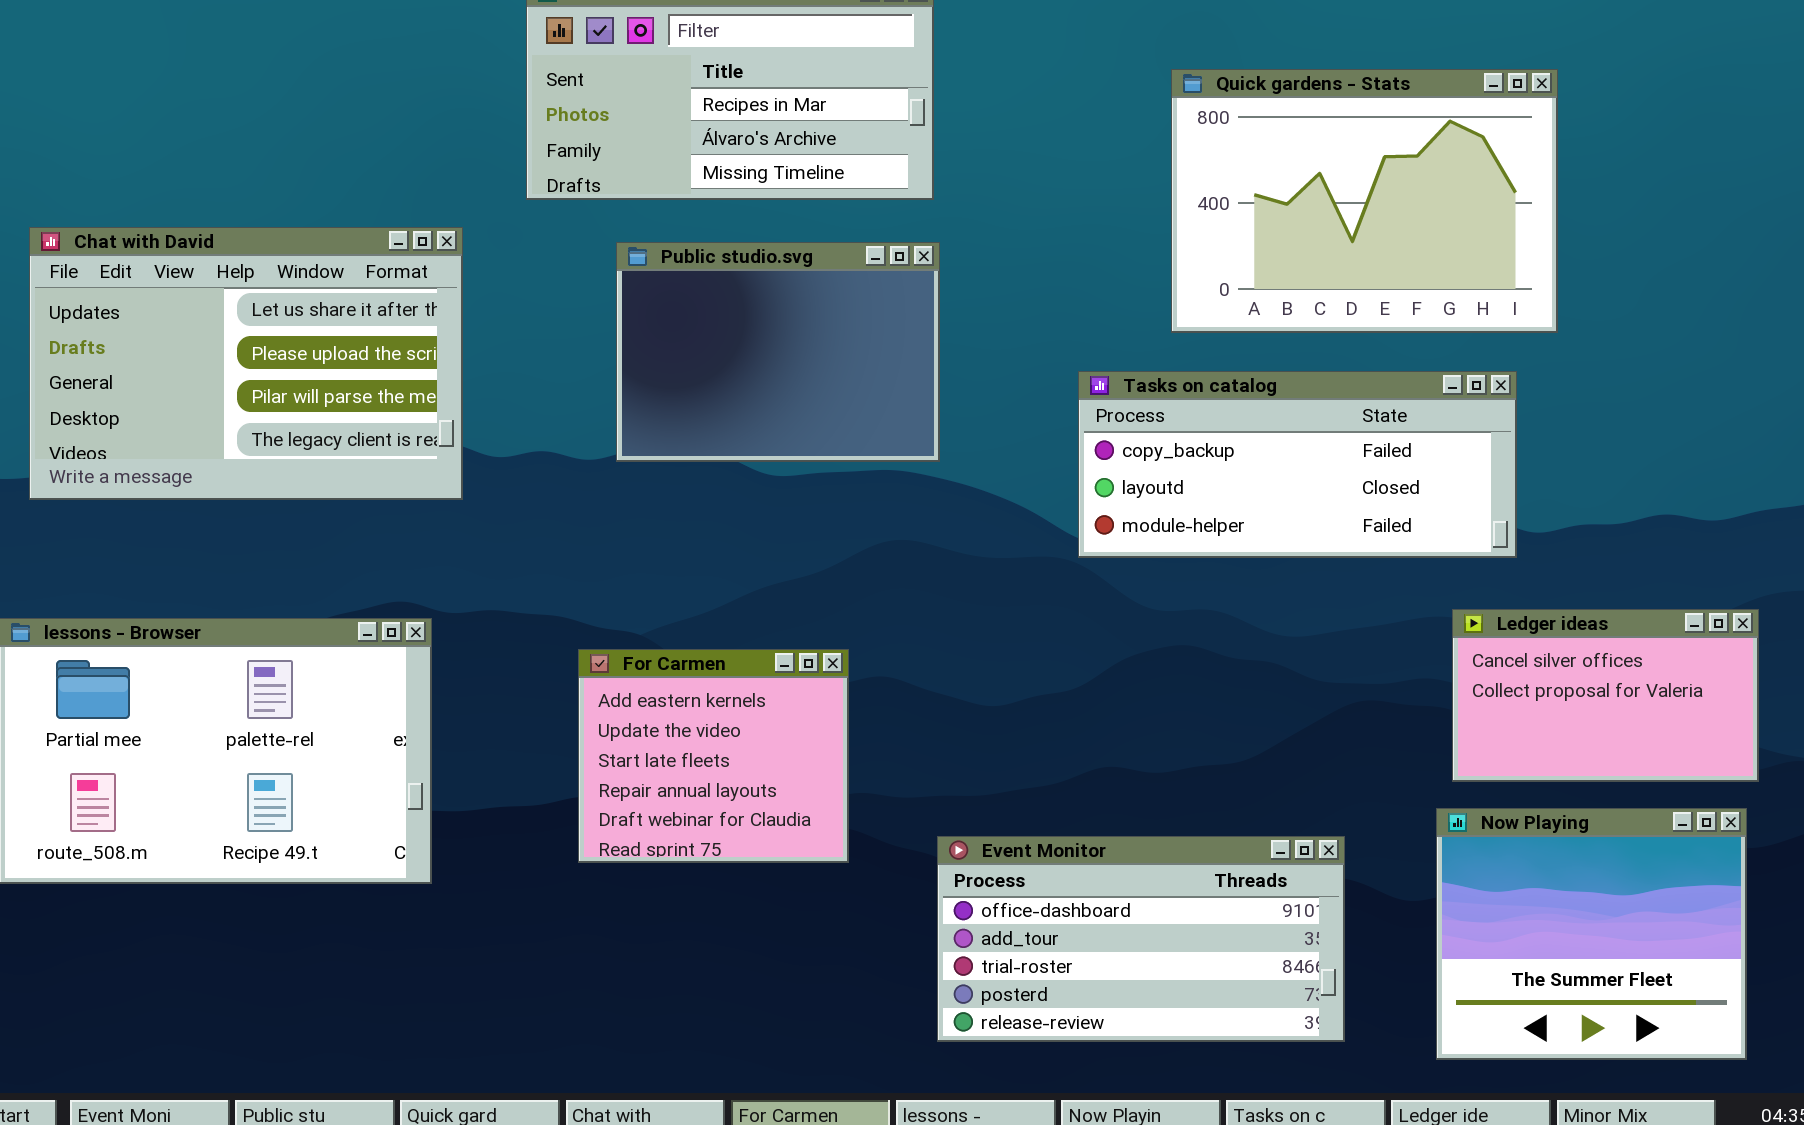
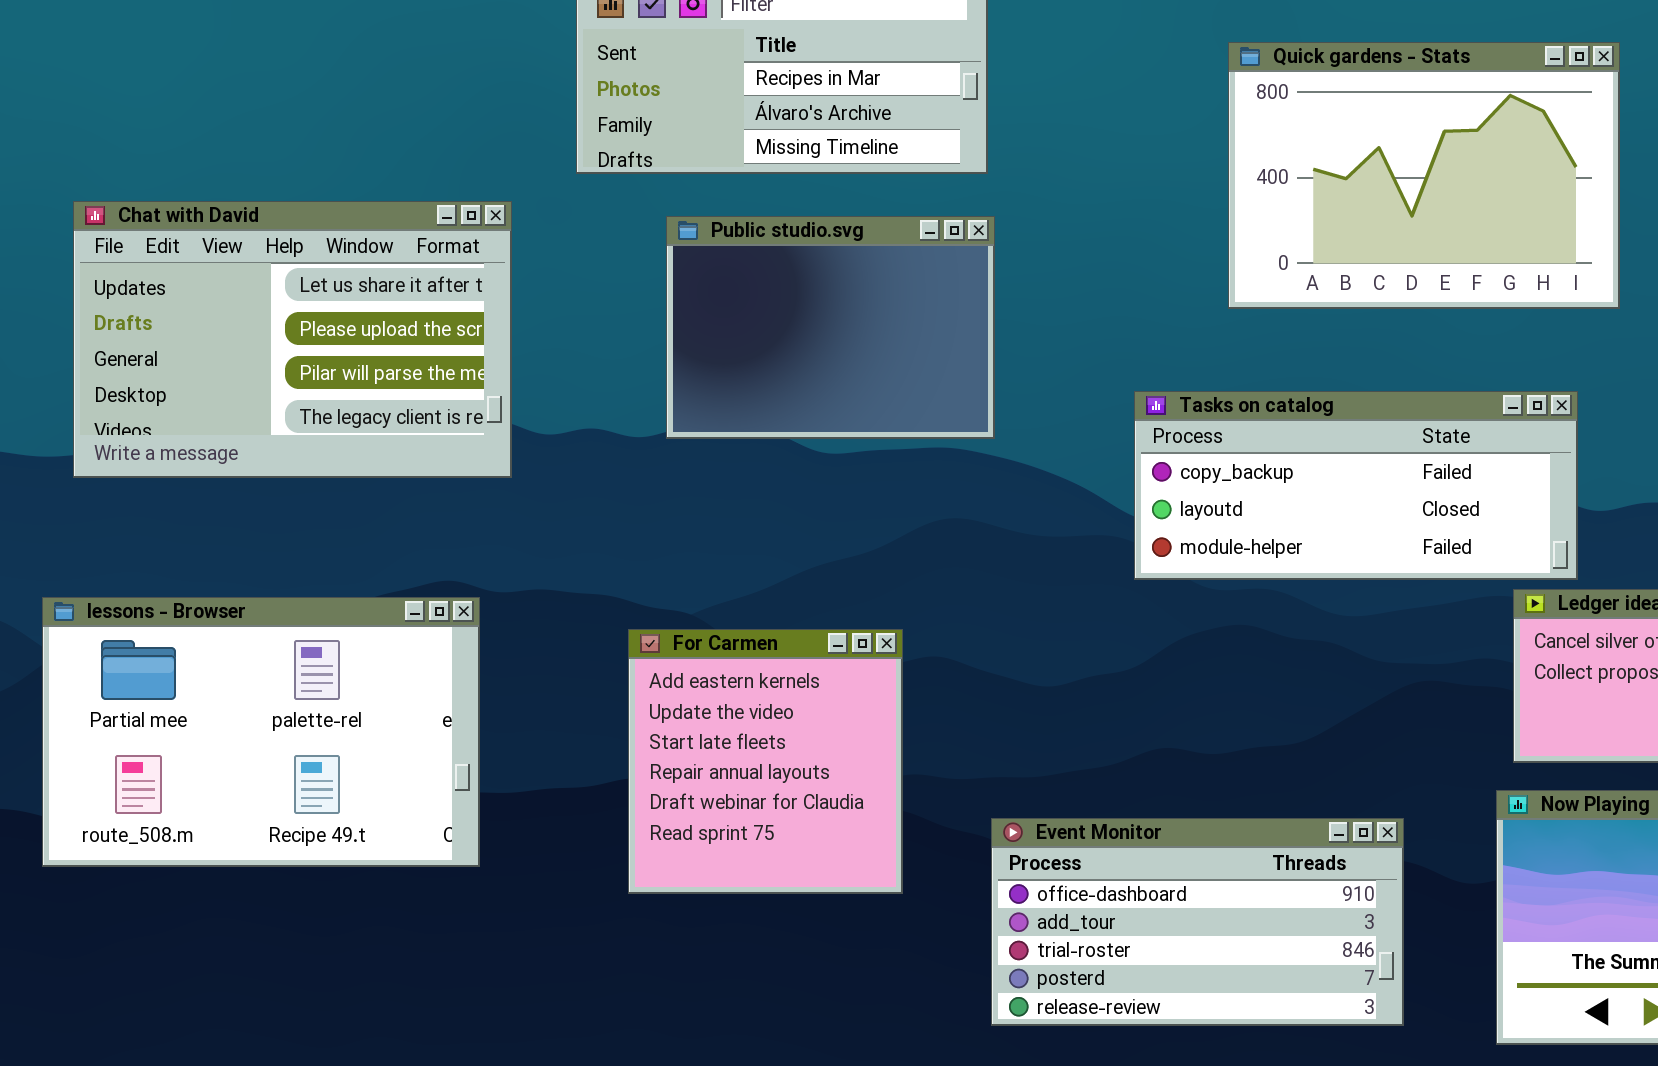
Tasks on catalog: [1078,371,1517,558] -> [1134,391,1578,580], moved
For Carmen: [578,649,849,863] -> [628,629,903,894], resized

